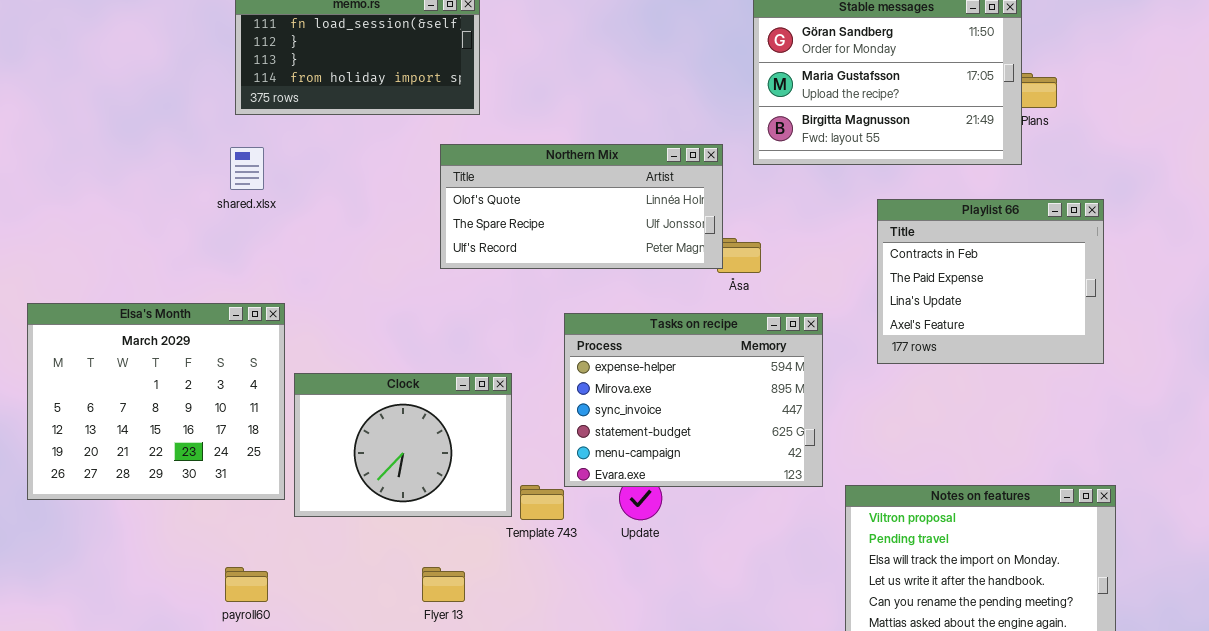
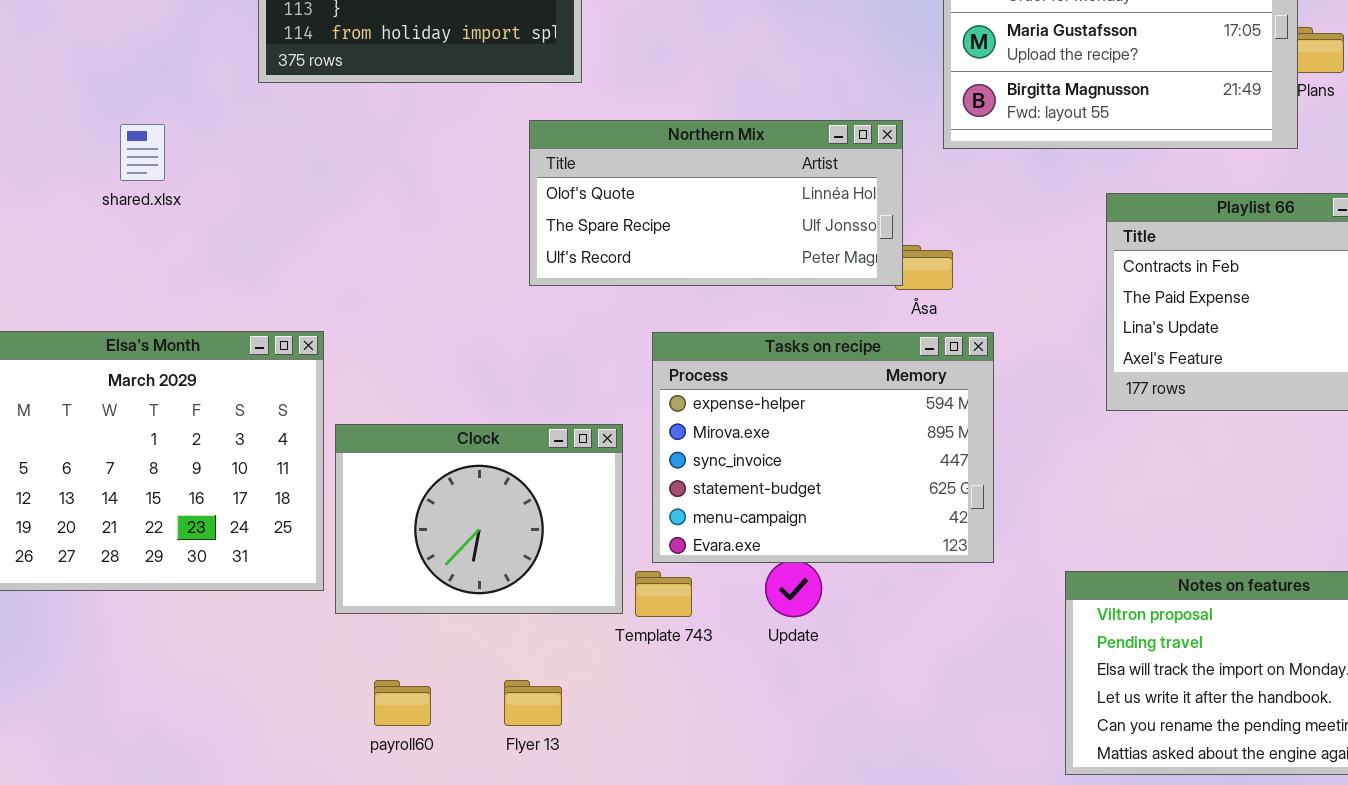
shared.xlsx: [230,147,264,190] -> [120,124,165,181], moved
Tasks on recipe: [564,313,823,487] -> [652,332,994,563], moved
payroll60: [225,567,268,602] -> [374,680,431,726], moved

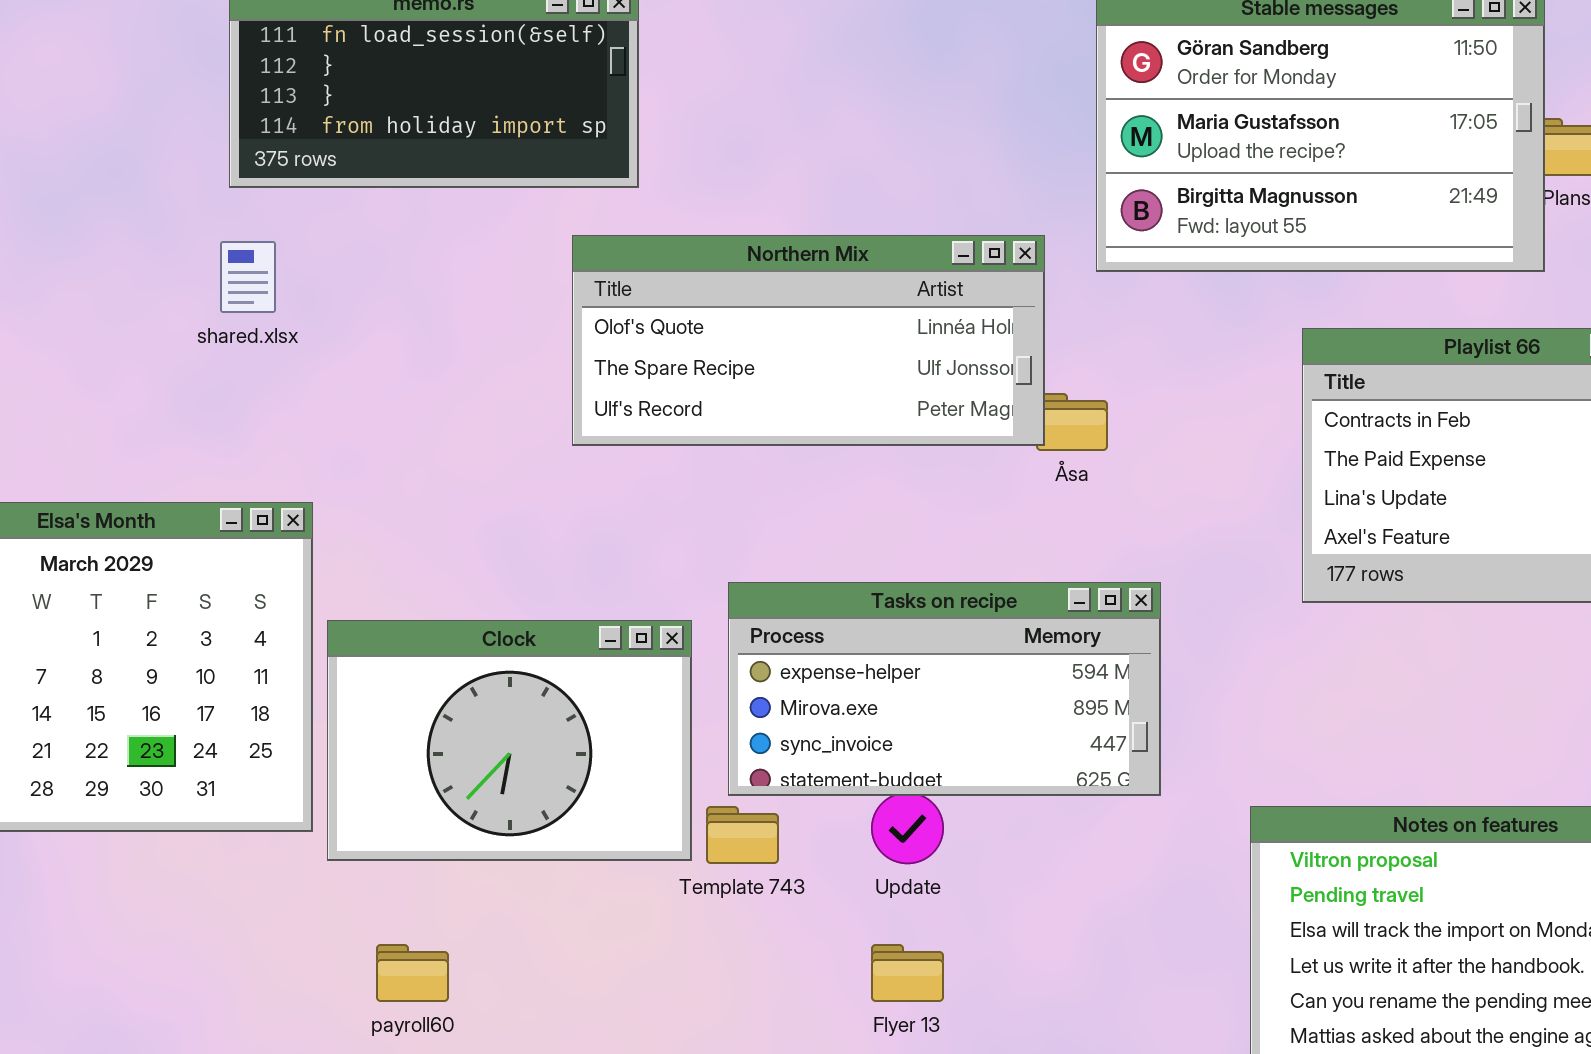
shared.xlsx: [120,124,165,181] -> [220,241,276,313], moved
Tasks on recipe: [652,332,994,563] -> [728,582,1161,796], resized
Flyer 13: [504,680,562,726] -> [871,944,944,1002], moved

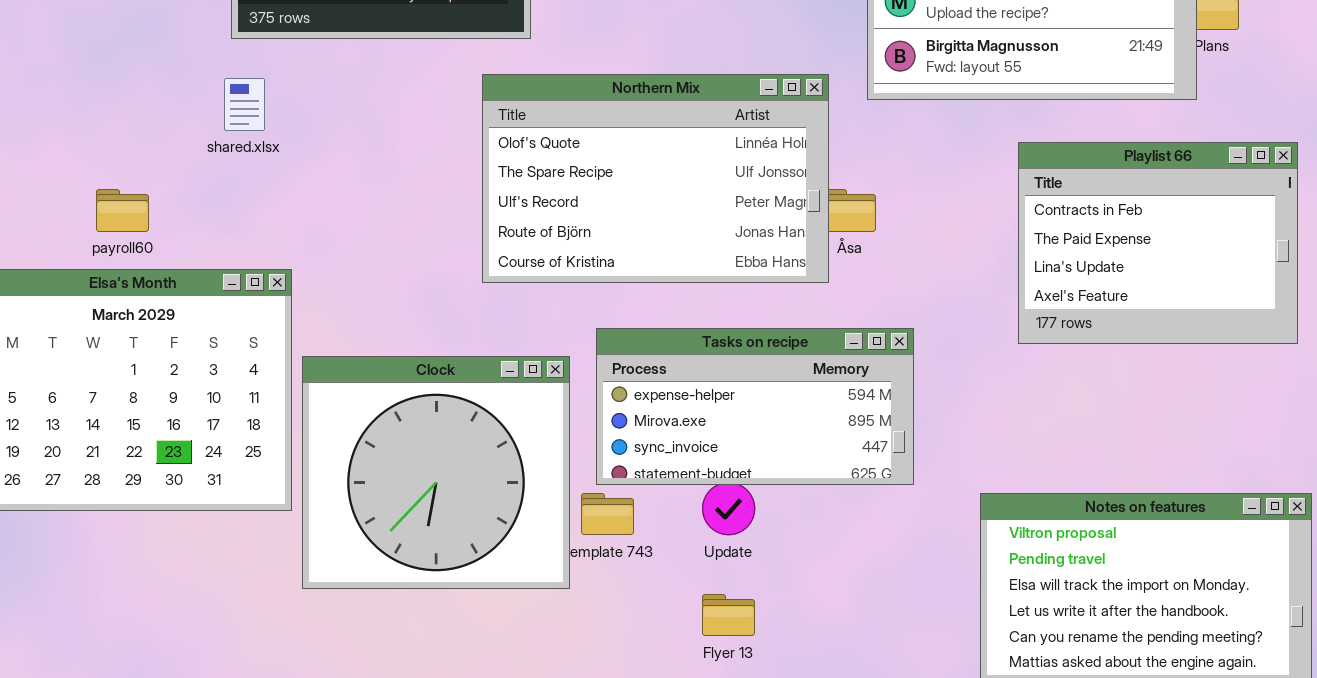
Northern Mix: [572,235,1045,446] -> [482,74,829,283], resized
Clock: [327,620,692,861] -> [302,356,570,589], resized
payroll60: [376,944,449,1002] -> [96,189,149,232], moved

